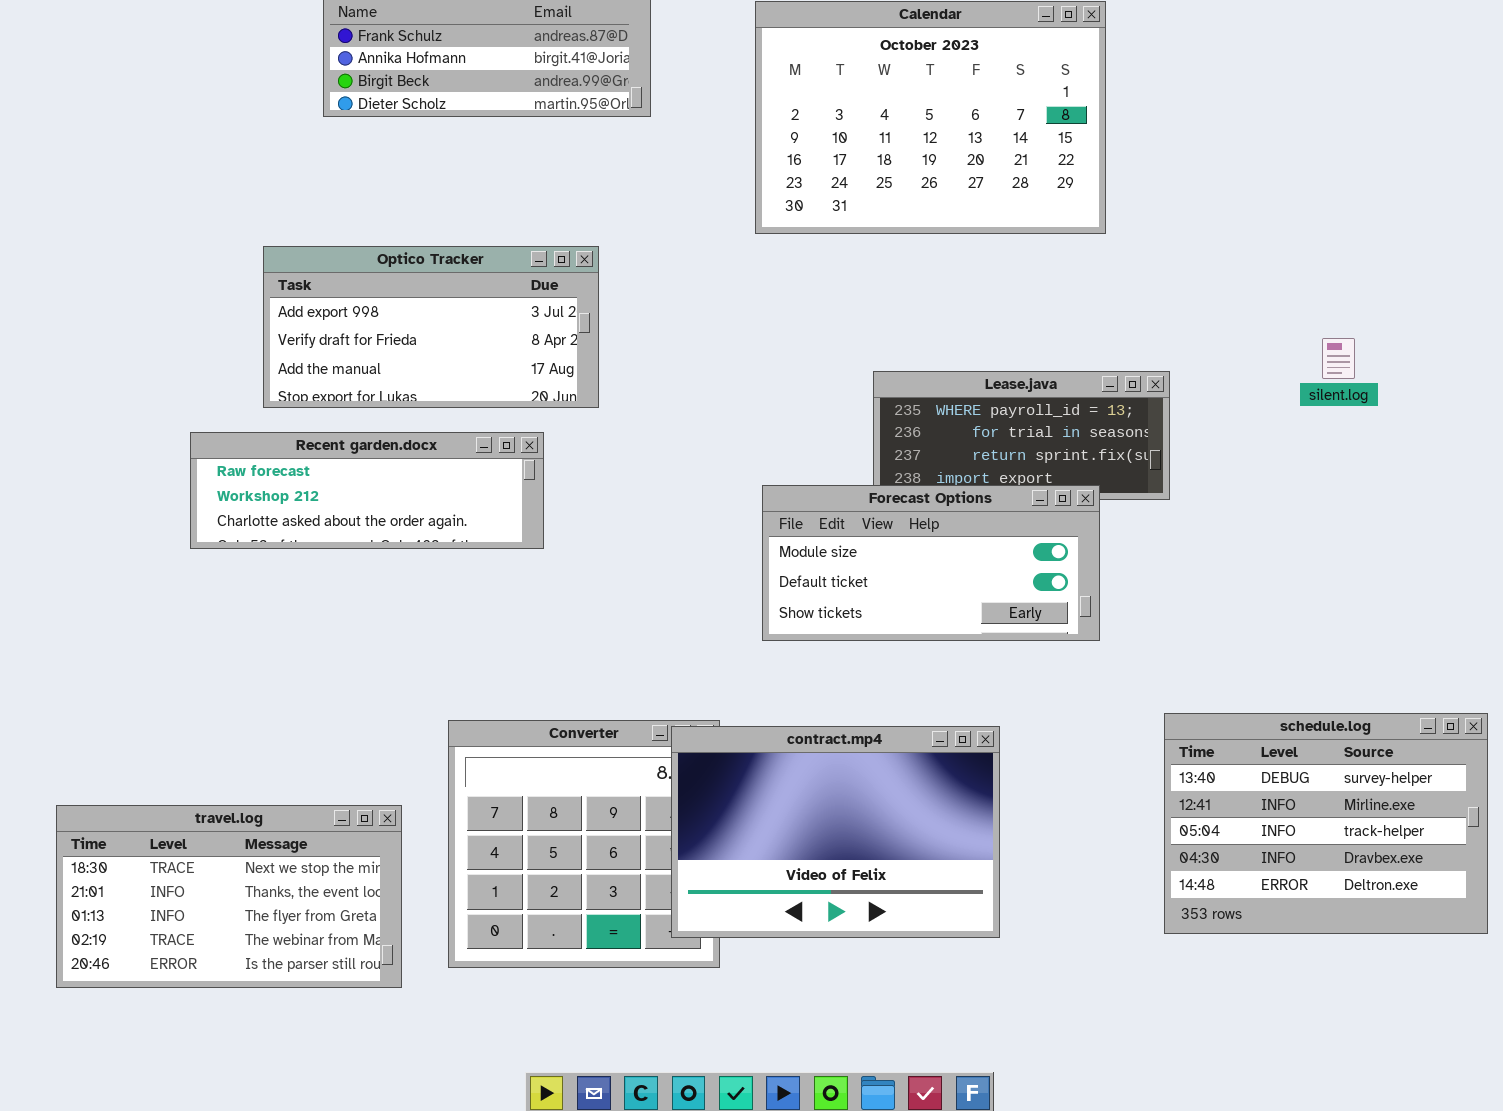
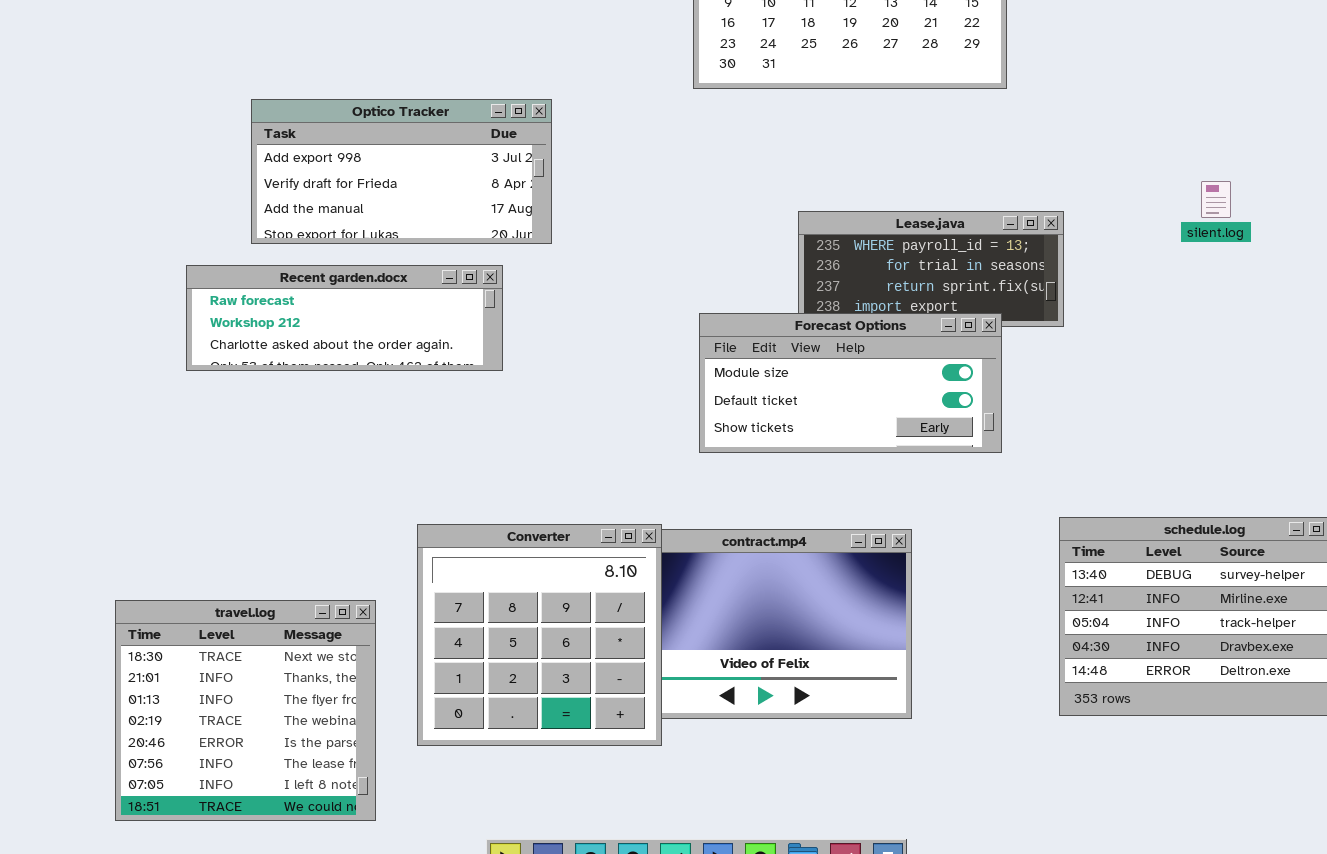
Converter: [448,720,720,968] -> [417,524,662,746], raised
travel.log: [56,805,402,988] -> [115,600,376,821], resized

